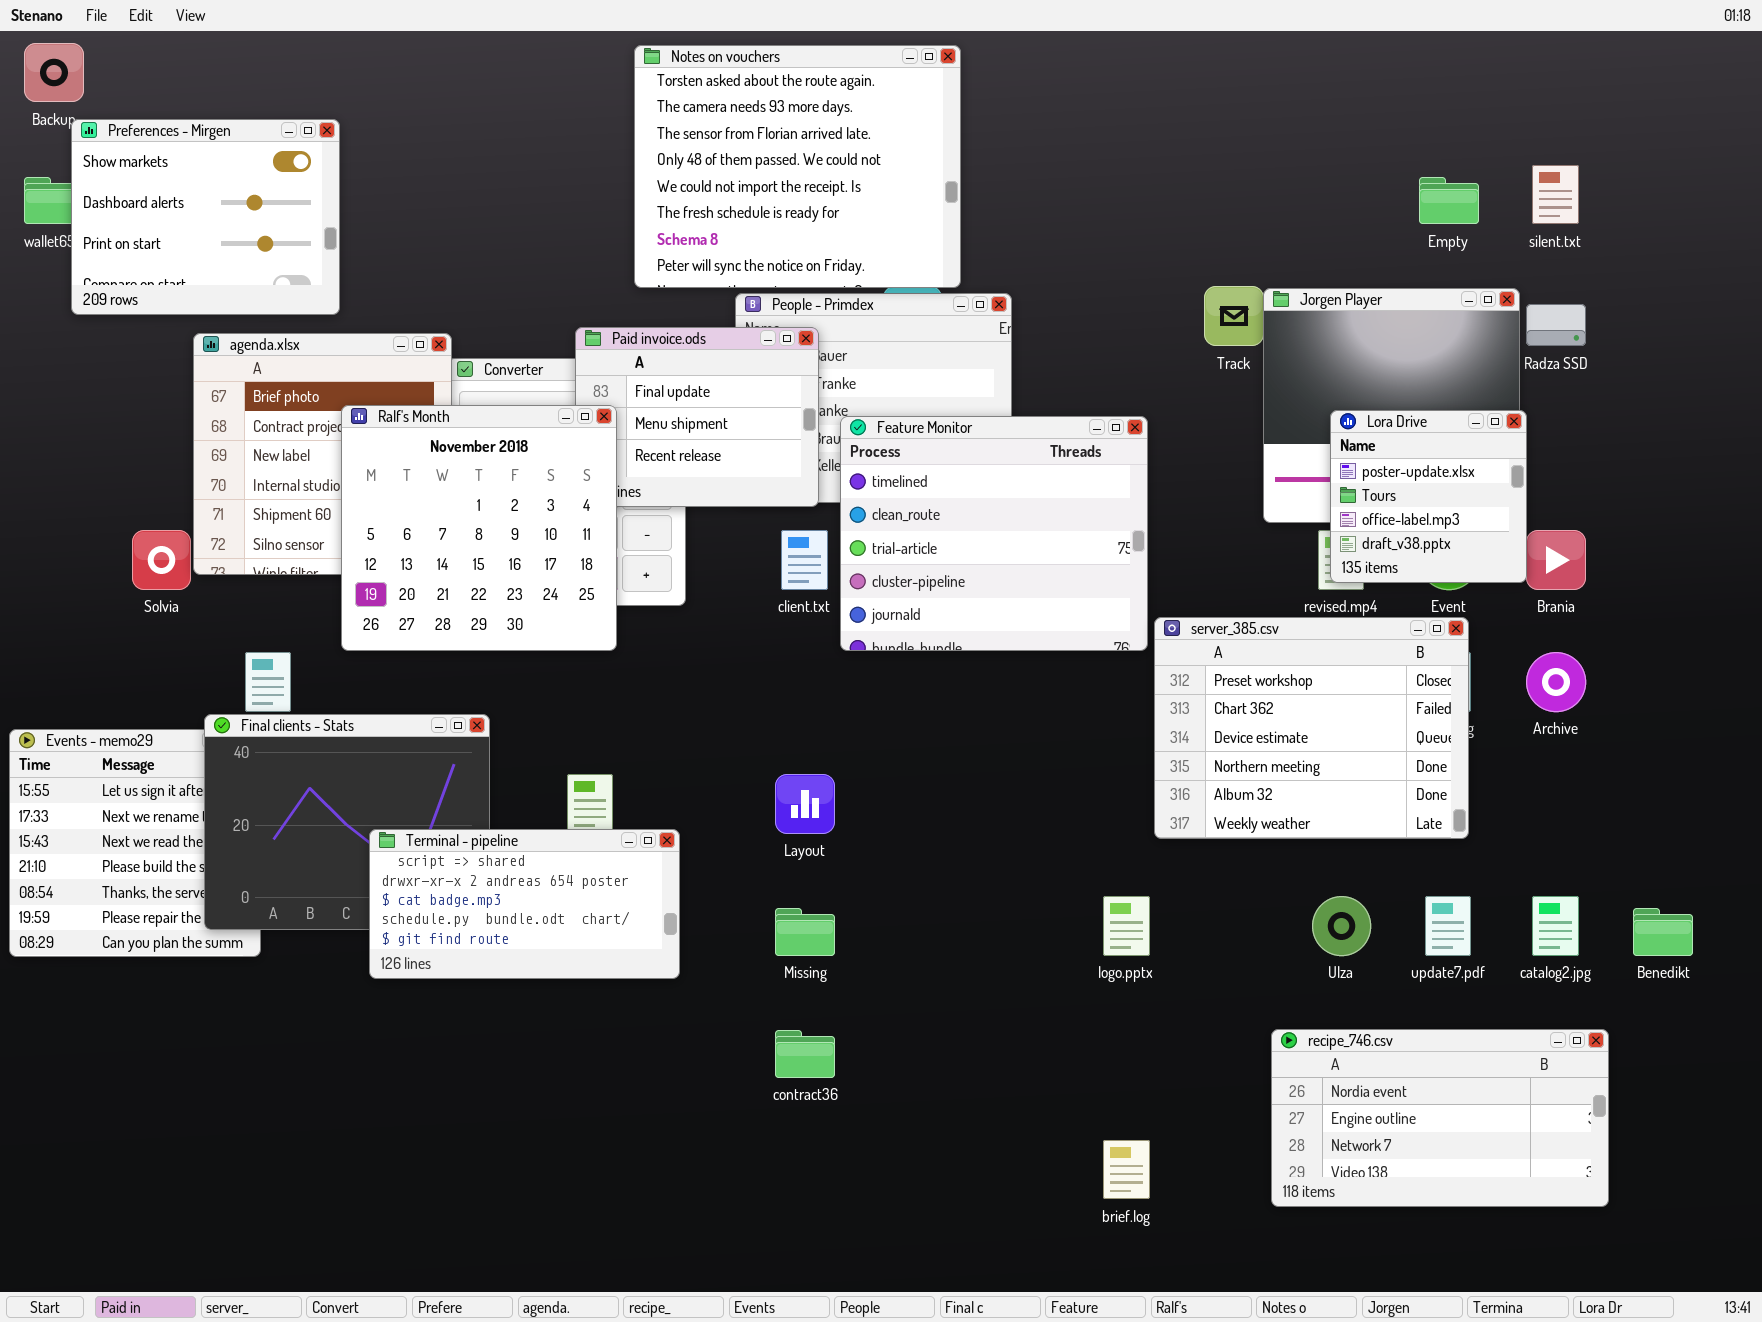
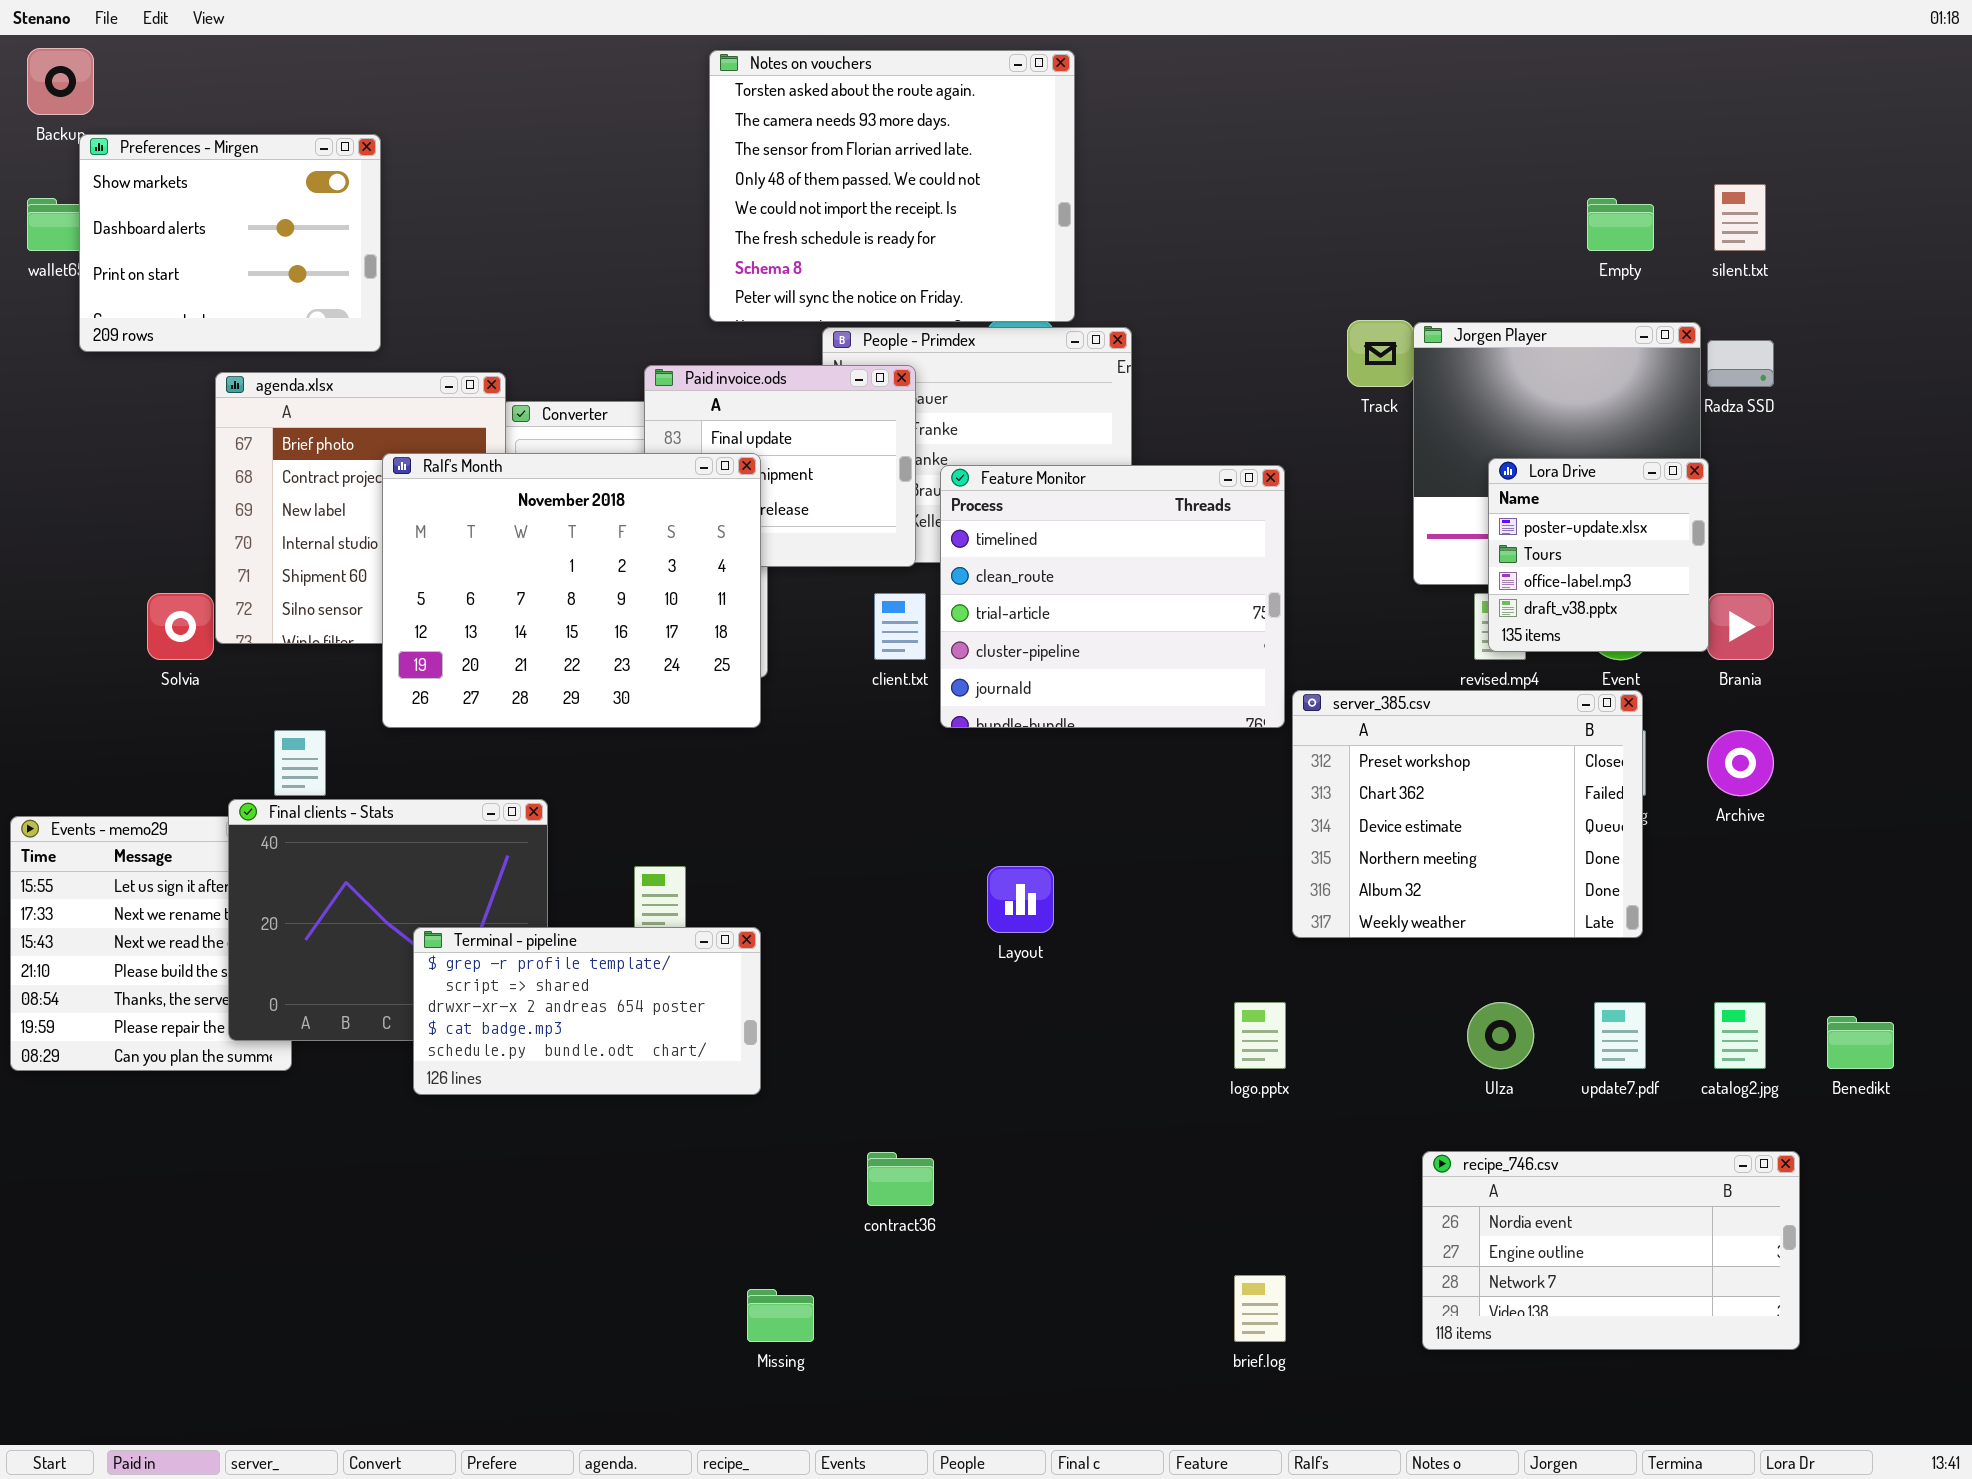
Ralf's Month: [341,405,617,651] -> [382,453,761,728], resized
Layout: [775,774,835,834] -> [987,866,1054,933], moved
Terminal - pipeline: [369,829,680,979] -> [413,927,761,1095], scrolled up 1 row
Missing: [775,908,835,956] -> [747,1289,814,1342], moved

